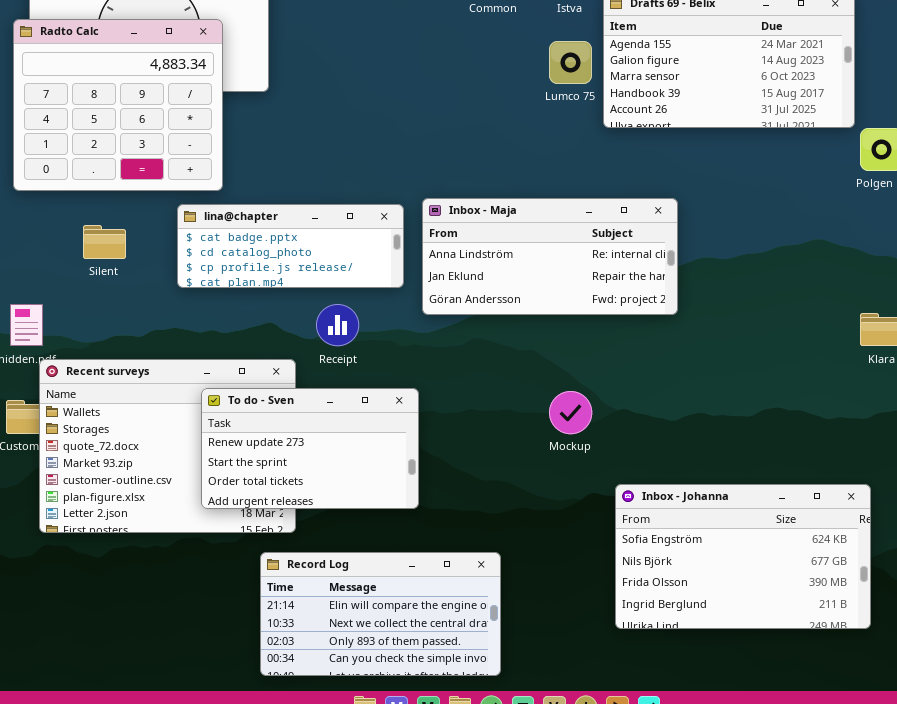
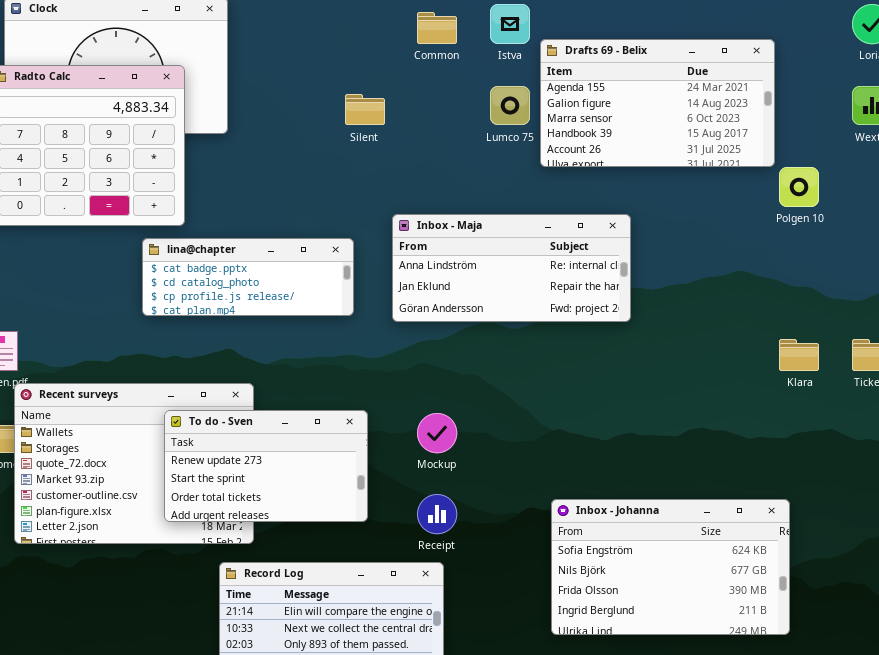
Inbox - Maja: [422,198,678,315] -> [392,214,631,322], moved
Silent: [83,225,126,259] -> [345,94,385,125], moved
Receipt: [316,304,359,346] -> [417,494,457,534], moved
Mockup: [549,391,592,434] -> [417,413,457,453], moved

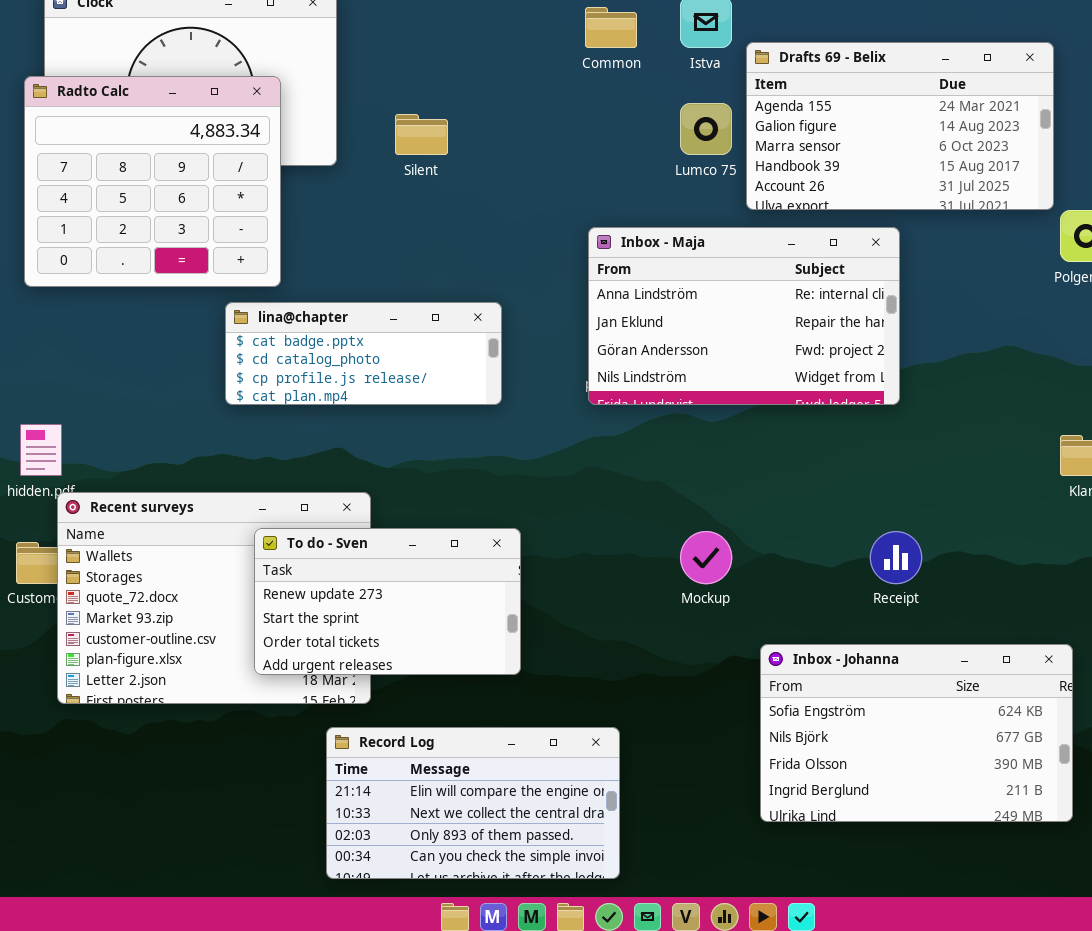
Silent: [345,94,385,125] -> [395,114,448,155], moved
Inbox - Maja: [392,214,631,322] -> [588,227,900,405], moved, resized
Mockup: [417,413,457,453] -> [680,531,732,584], moved
Receipt: [417,494,457,534] -> [870,531,922,584], moved

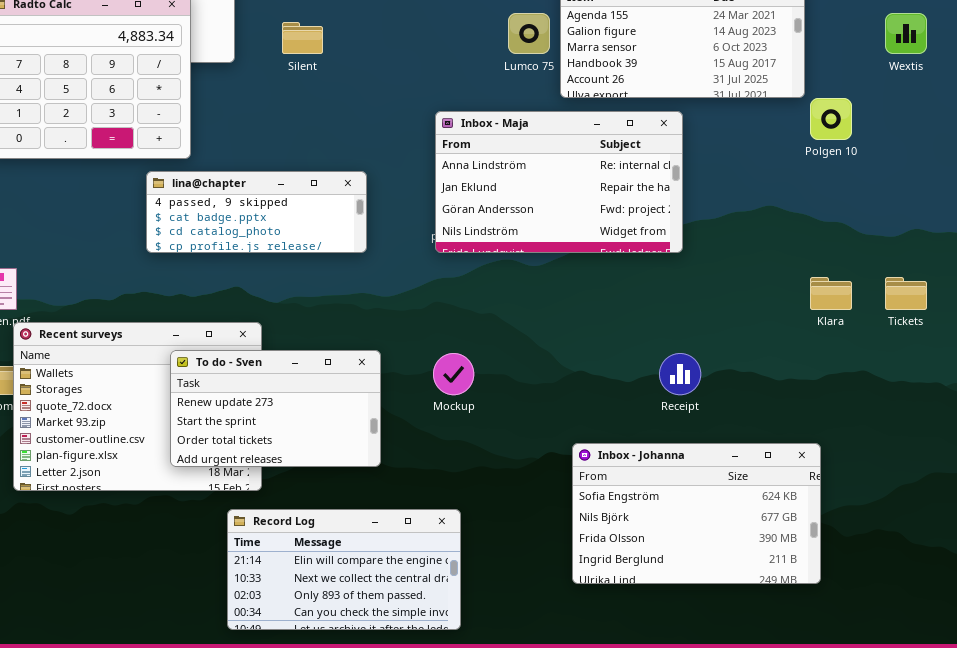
lina@chapter: [225,302,502,405] -> [146,171,367,253], scrolled up 1 row
Mockup: [680,531,732,584] -> [433,353,474,395], moved

